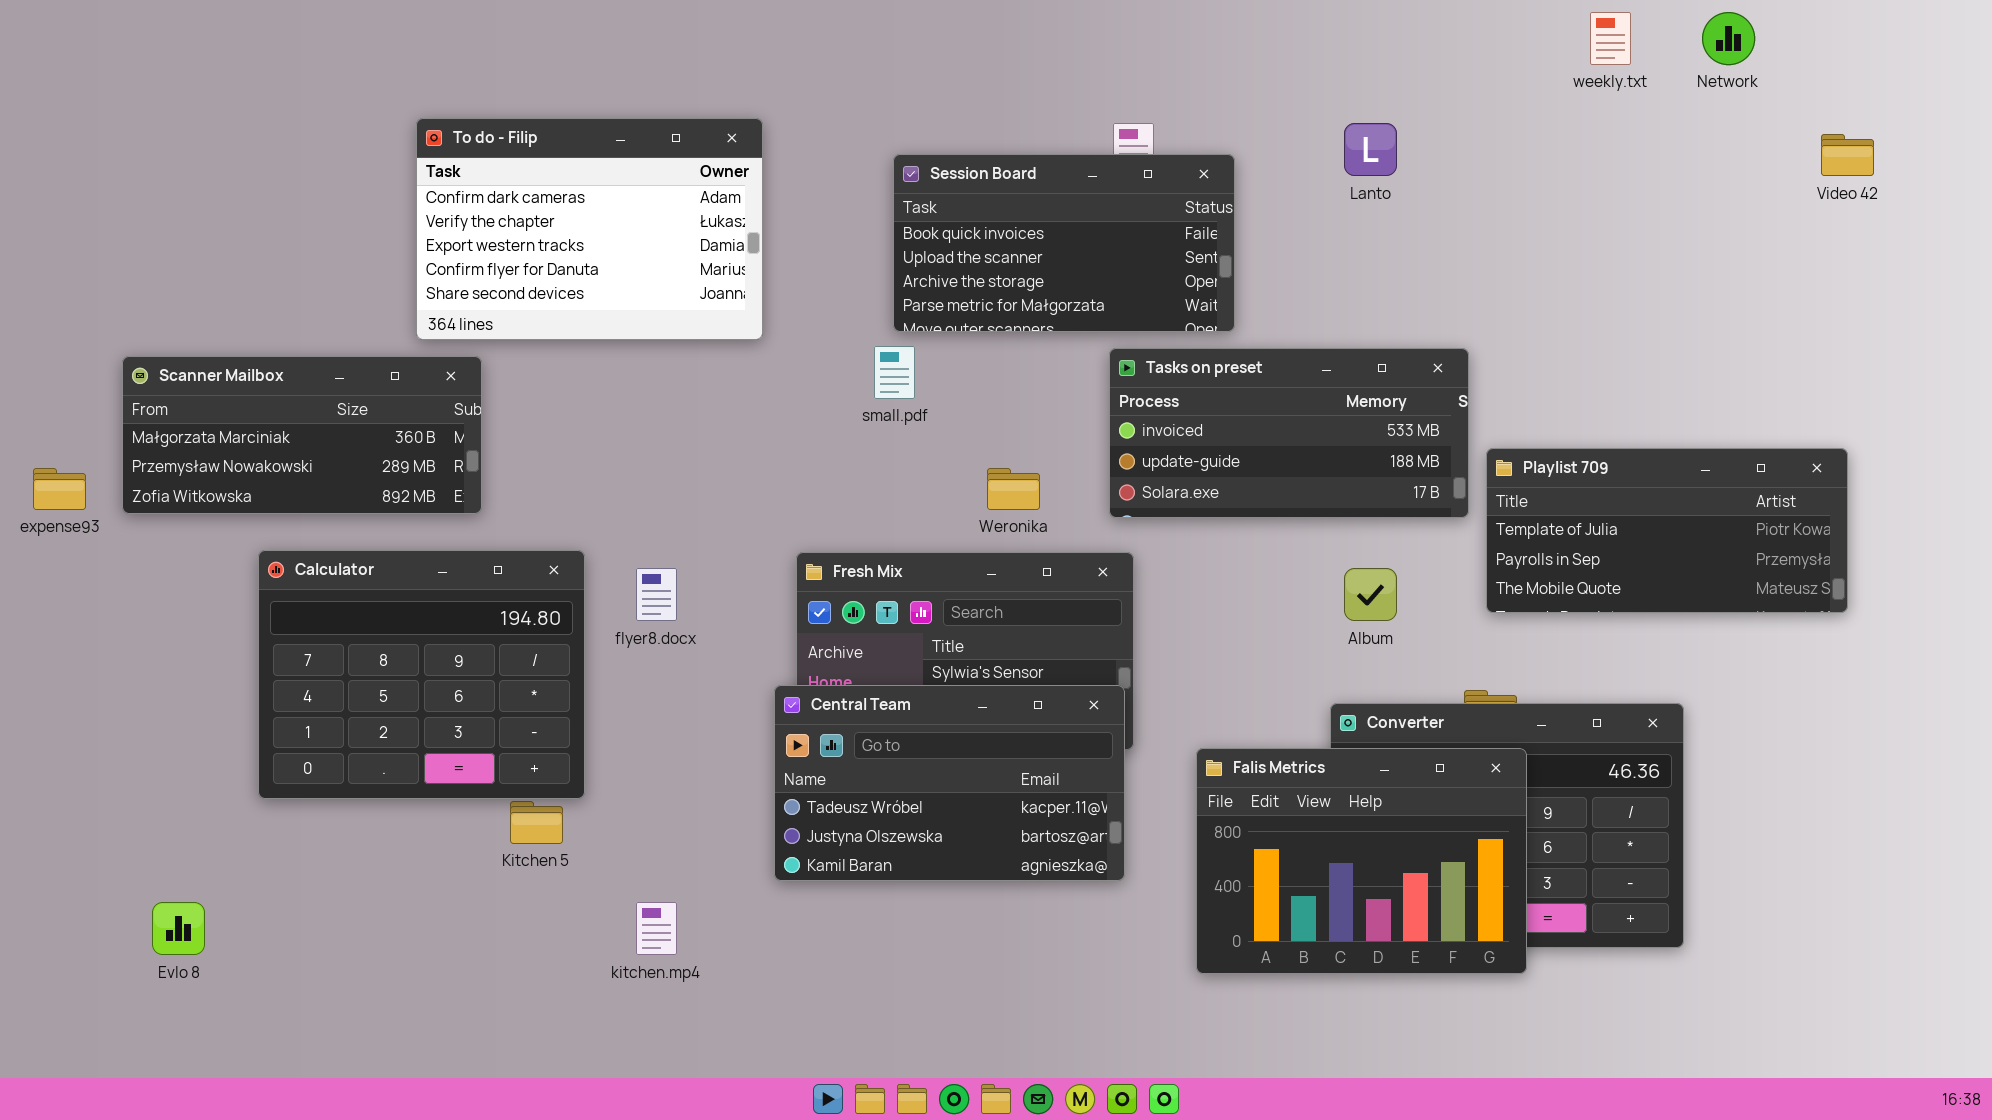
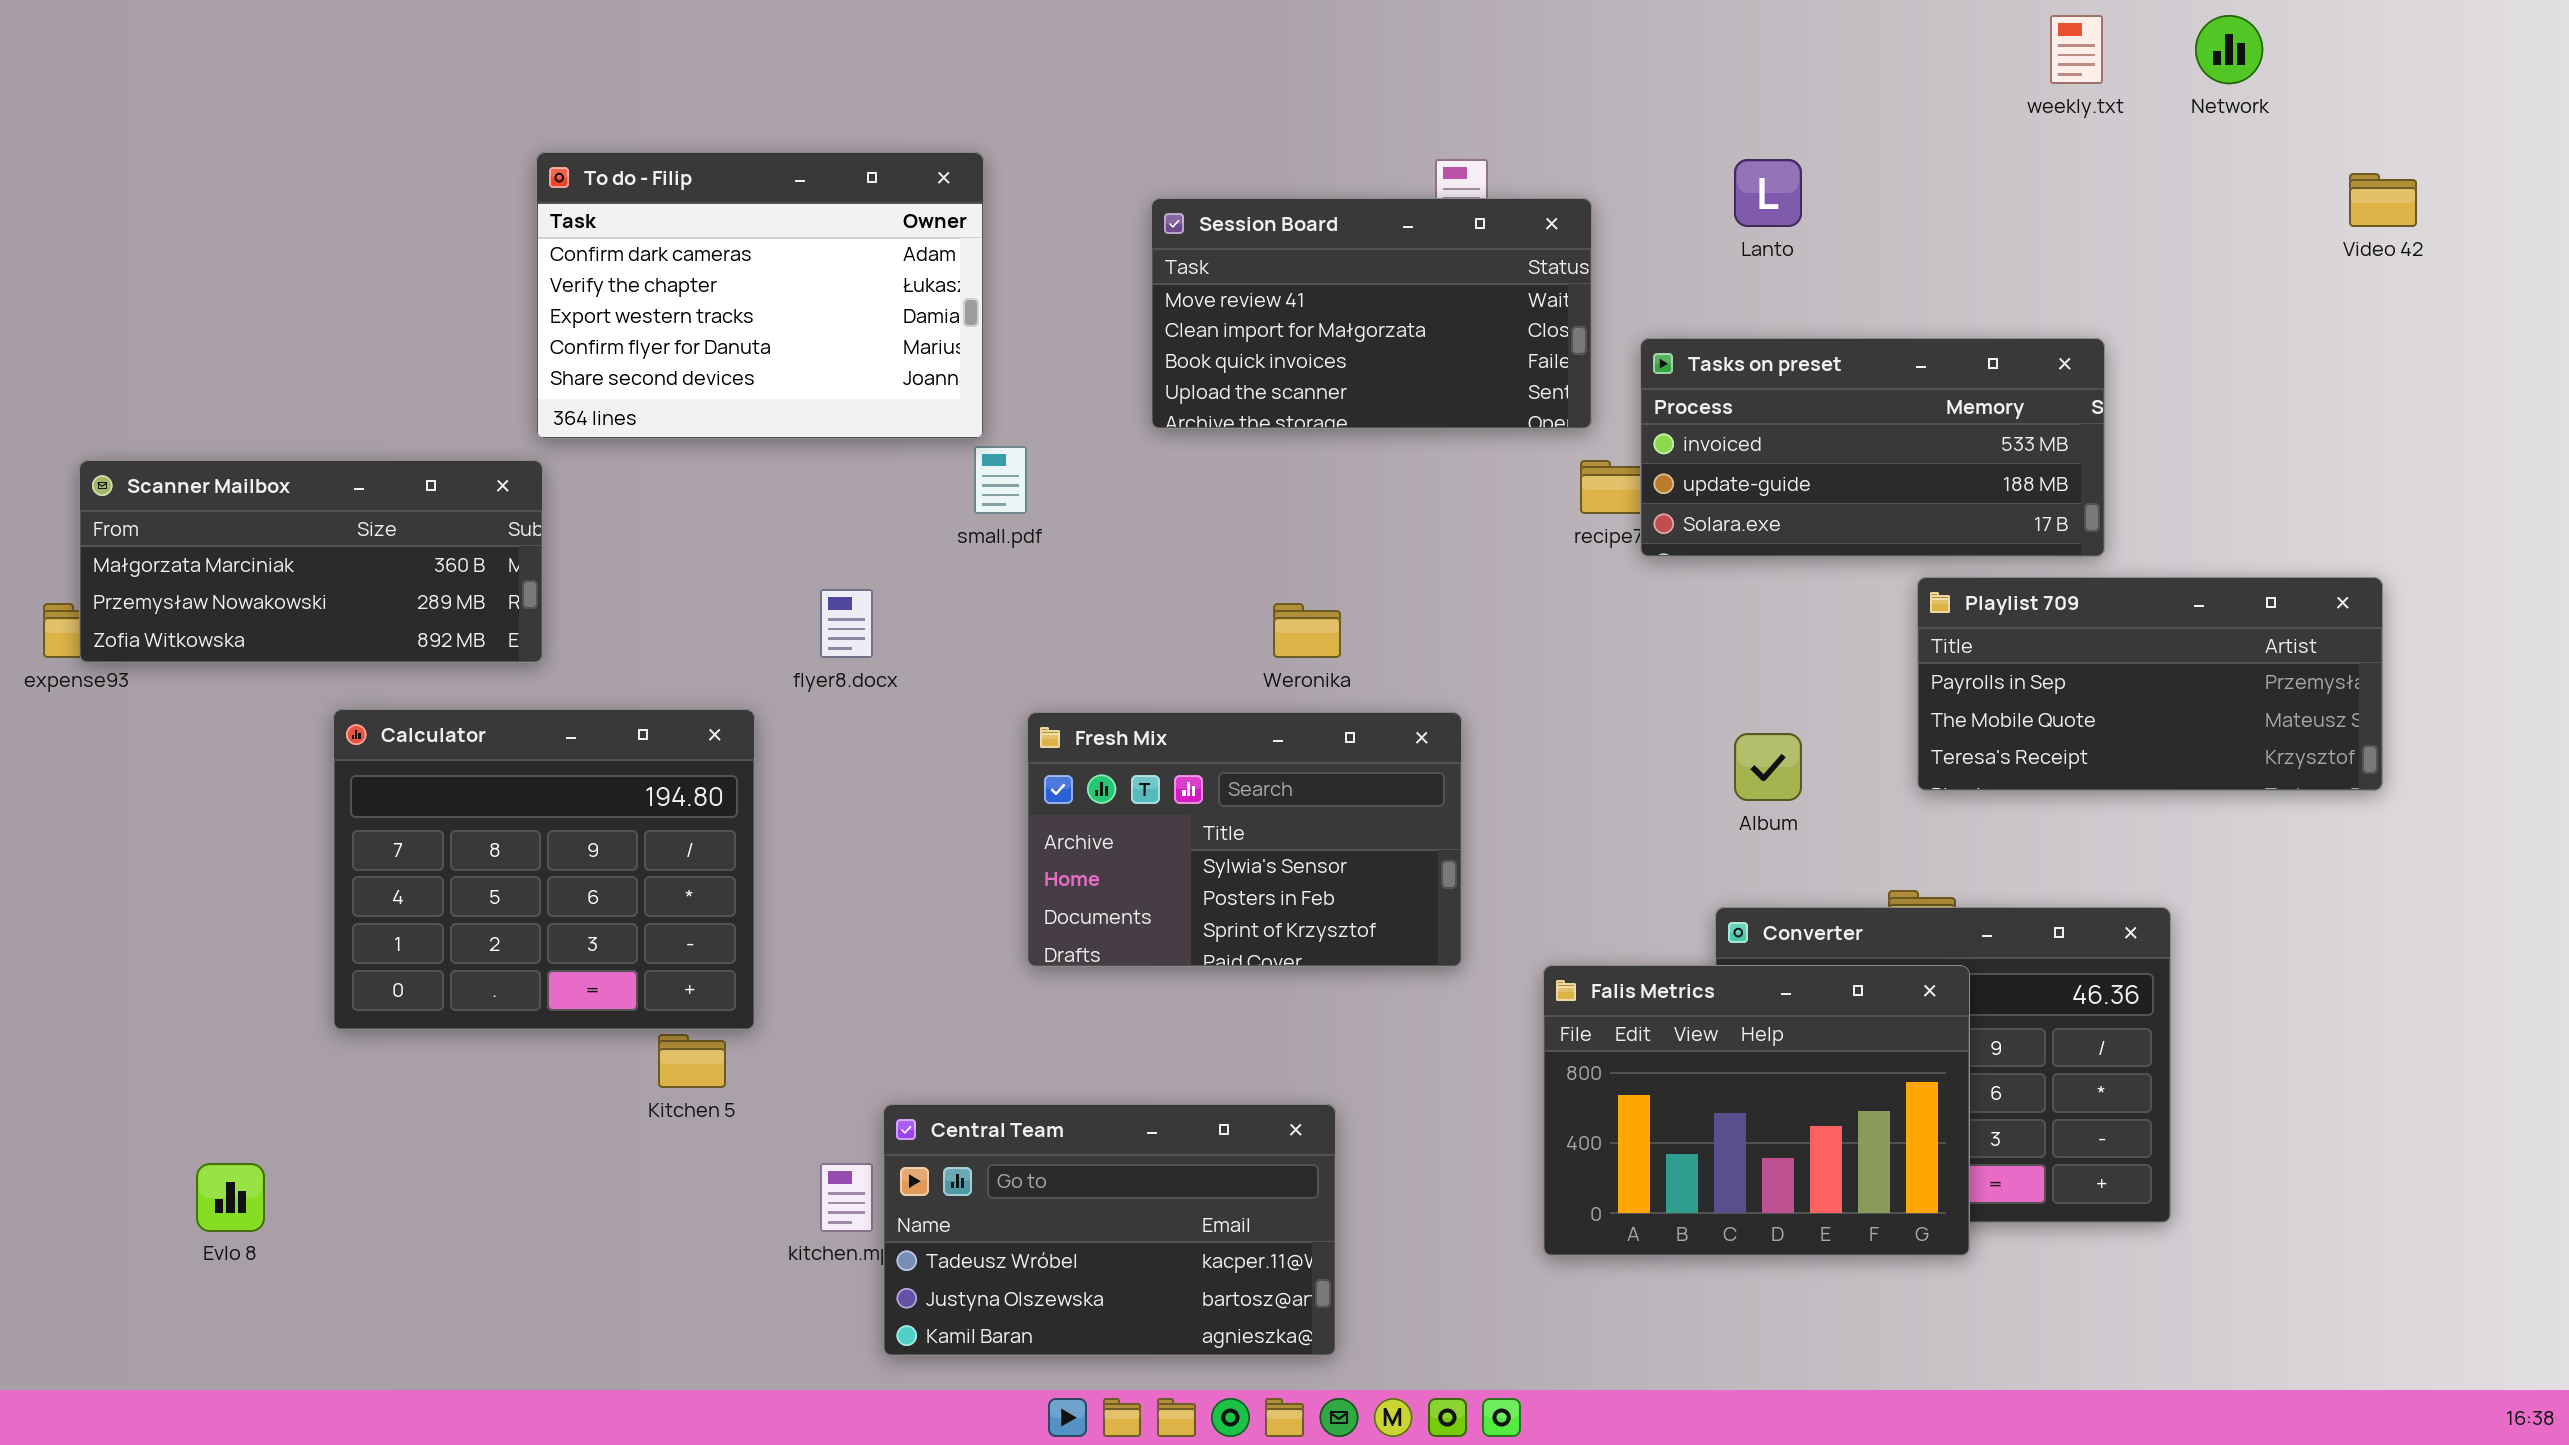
Session Board: [893,154,1235,332] -> [1151,198,1592,429], scrolled up 2 rows
small.pdf: [874,346,915,399] -> [974,446,1027,514], moved
Tasks on preset: [1109,348,1469,518] -> [1640,338,2105,557], moved
Scanner Mailbox: [122,356,482,514] -> [79,460,543,663], moved
Playlist 709: [1486,448,1848,613] -> [1917,577,2383,791], scrolled down 1 row
flyer8.docx: [636,568,677,621] -> [820,589,873,658], moved
Central Team: [774,685,1125,881] -> [883,1104,1336,1356], moved

